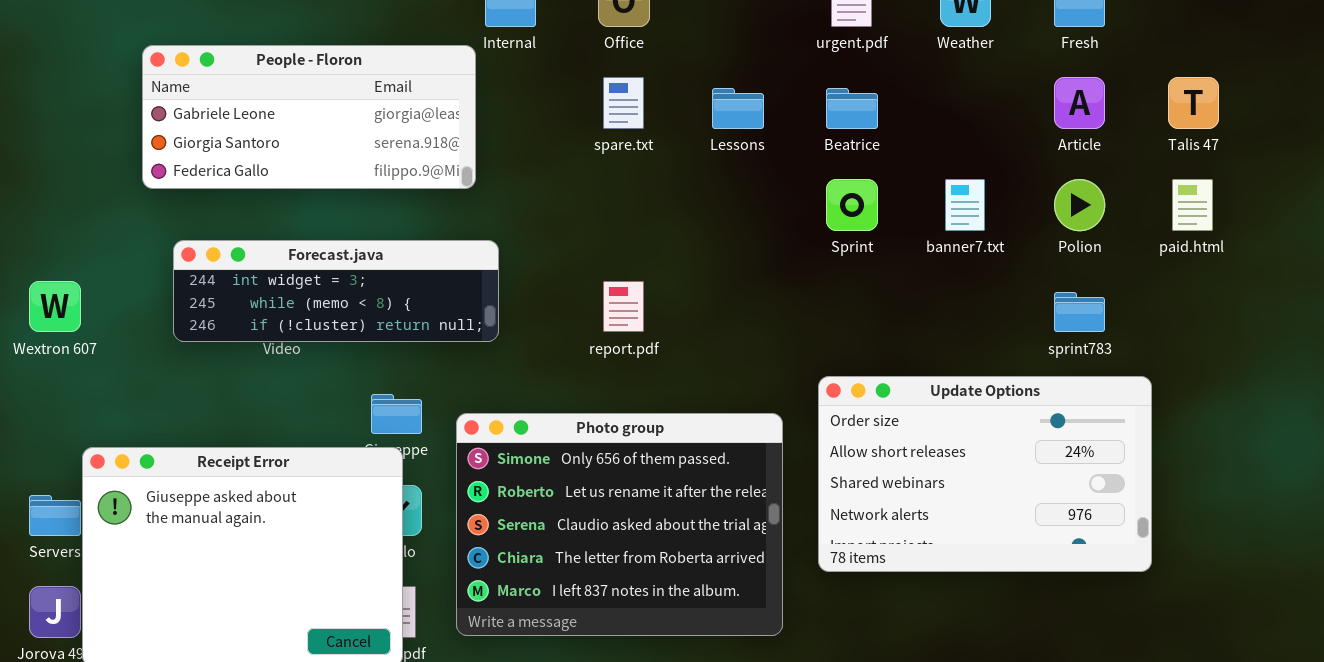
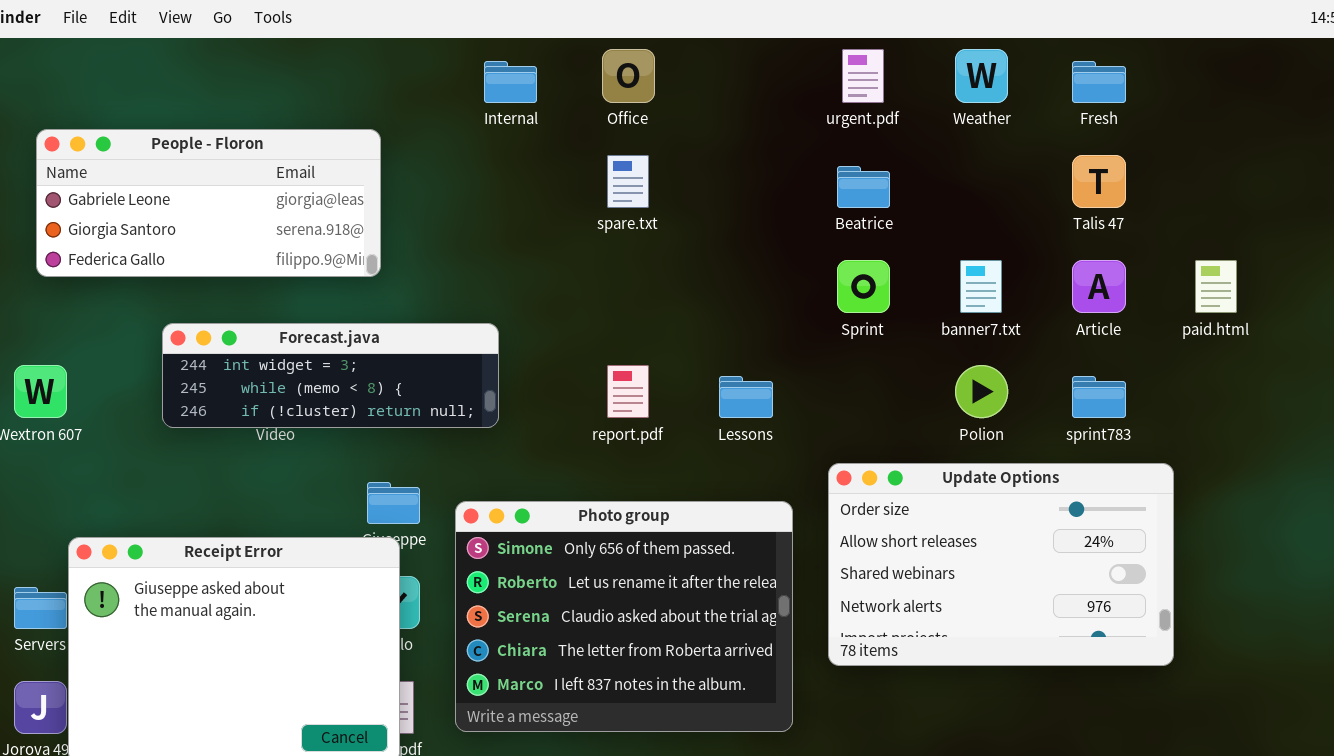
People - Floron: [142,45,476,189] -> [36,129,381,277], moved
Article: [1054,77,1105,129] -> [1072,260,1126,313], moved
Talis 47: [1168,77,1219,129] -> [1072,155,1126,208], moved
Lessons: [712,88,764,129] -> [719,376,773,418], moved
Polion: [1054,179,1105,231] -> [955,365,1008,418], moved

